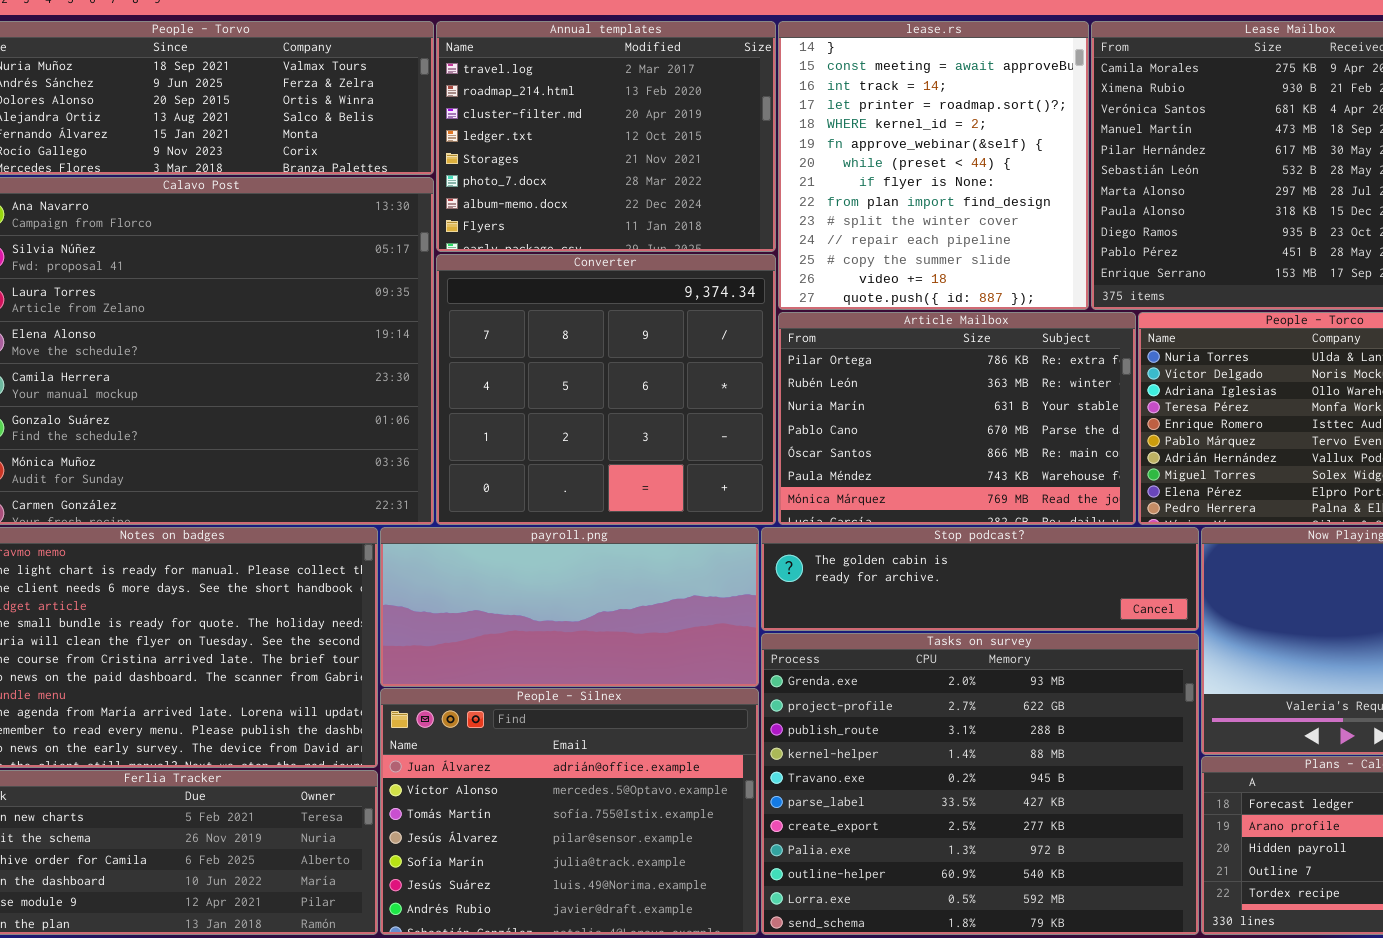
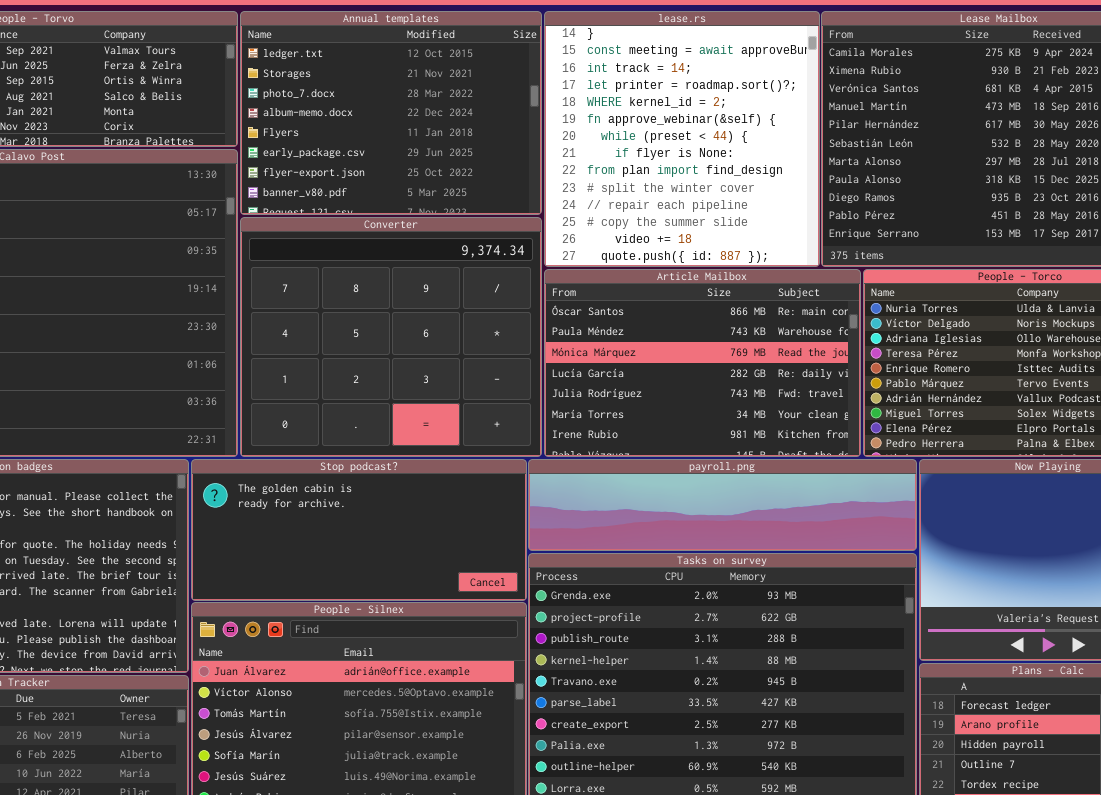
Annual templates: [436,21,776,252] -> [240,11,542,215], scrolled down 3 rows
Article Mailbox: [778,312,1136,525] -> [544,269,861,457], scrolled down 4 rows
payroll.png: [380,527,759,687] -> [528,459,917,551], moved, resized
Stop podcast?: [761,527,1199,631] -> [191,459,527,601], moved, resized

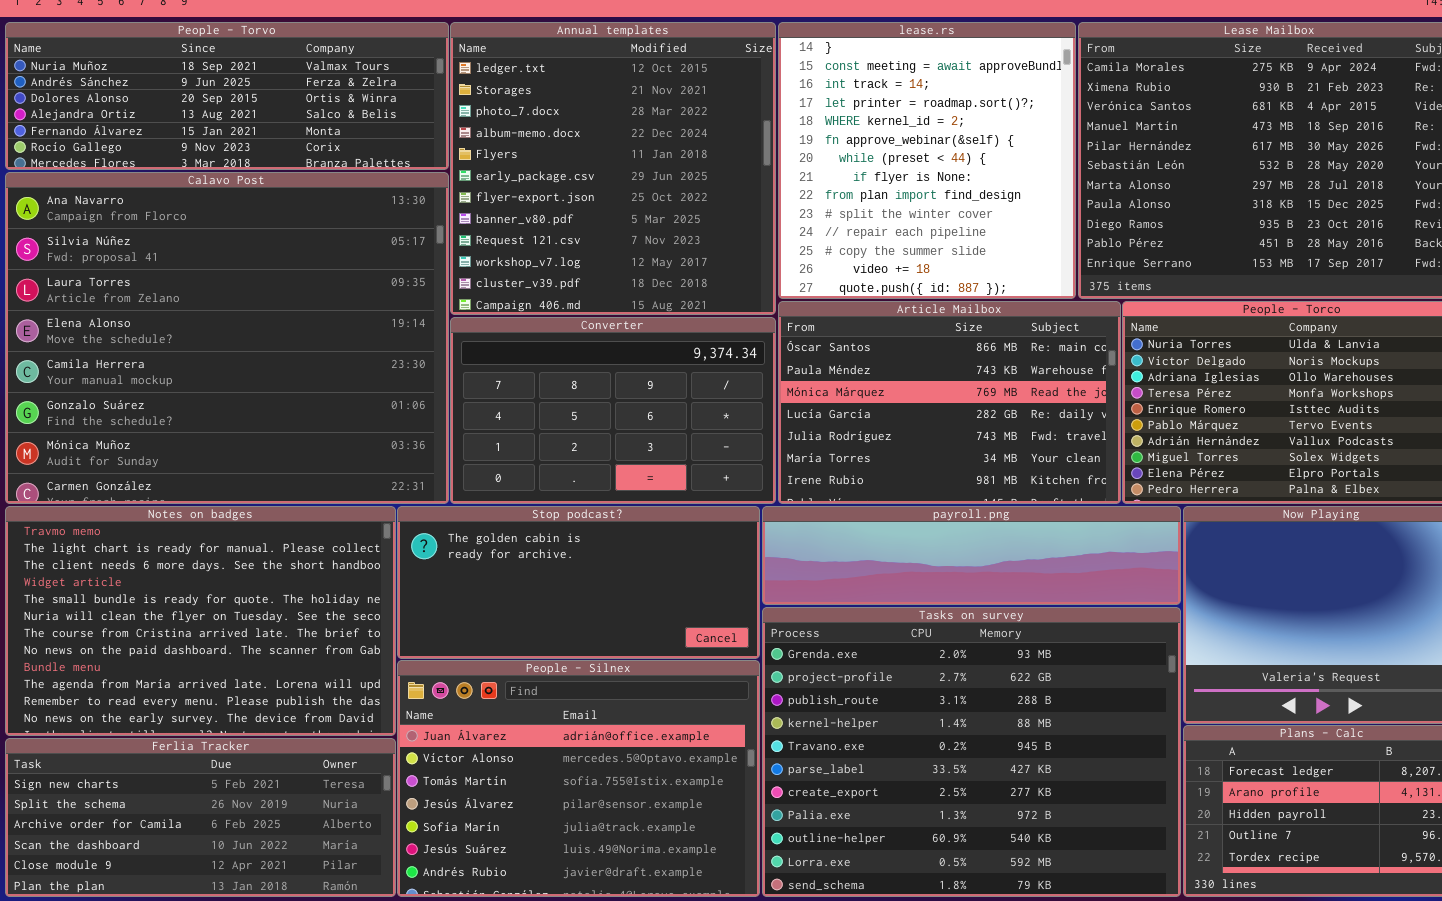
Annual templates: [240,11,542,215] -> [450,22,776,315], resized
Converter: [240,217,542,457] -> [450,317,776,504], resized

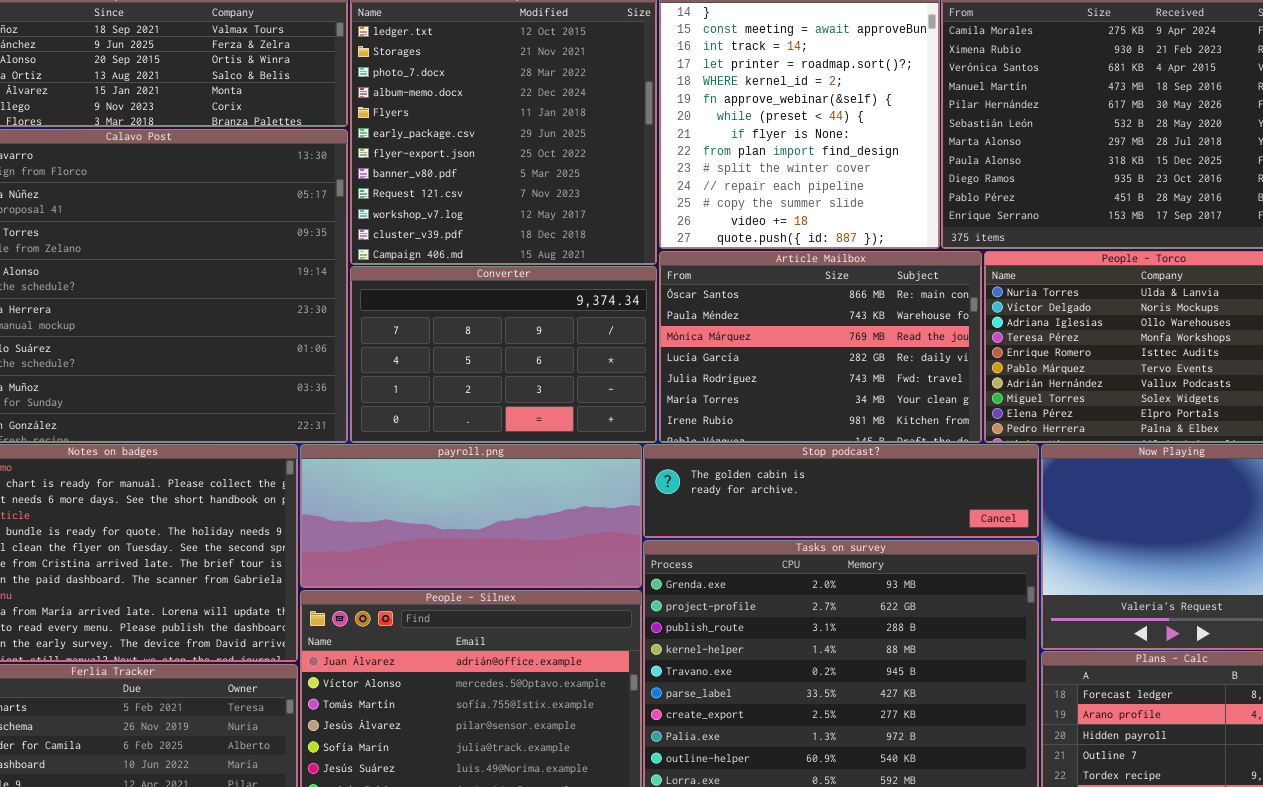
Stop podcast?: [397,506,760,659] -> [643,444,1039,538], moved, resized
payroll.png: [762,506,1181,605] -> [300,444,642,588], moved, resized

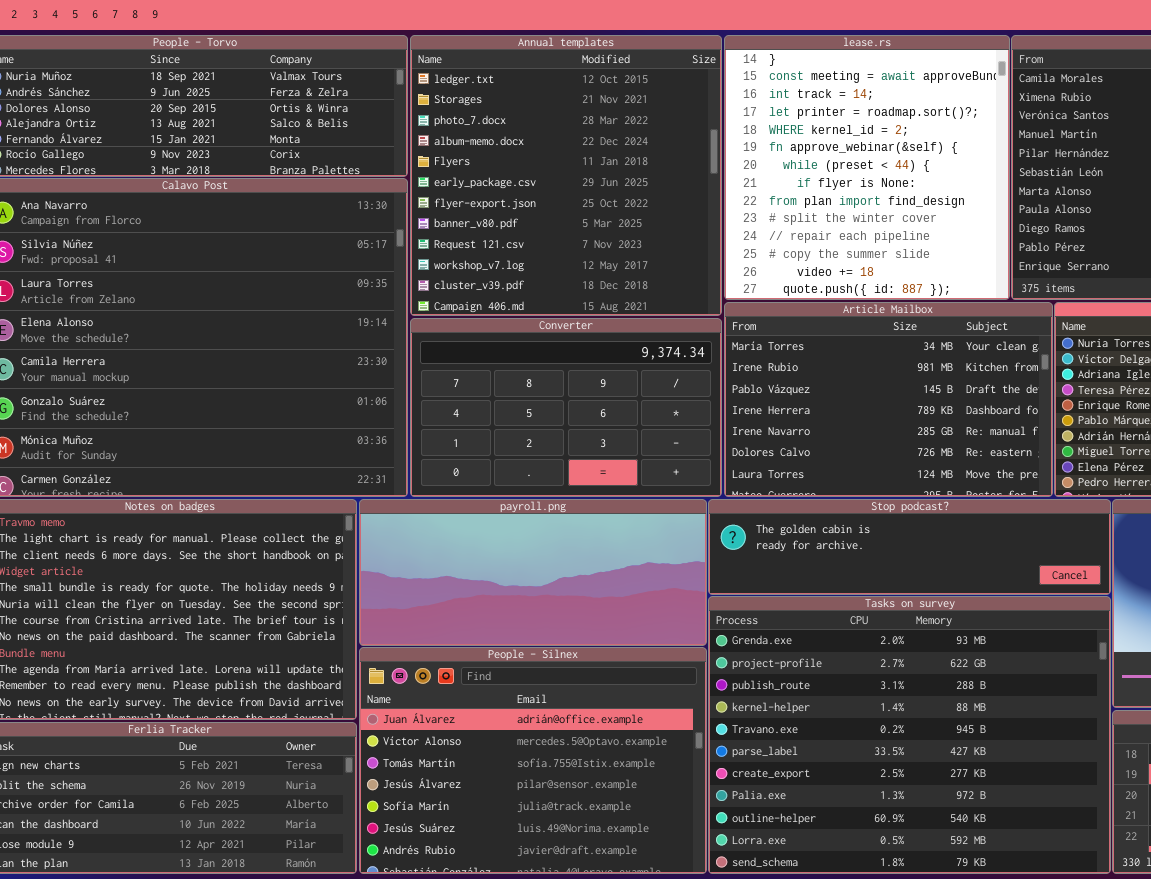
Article Mailbox: [659,251,982,443] -> [724,302,1053,497], scrolled down 5 rows

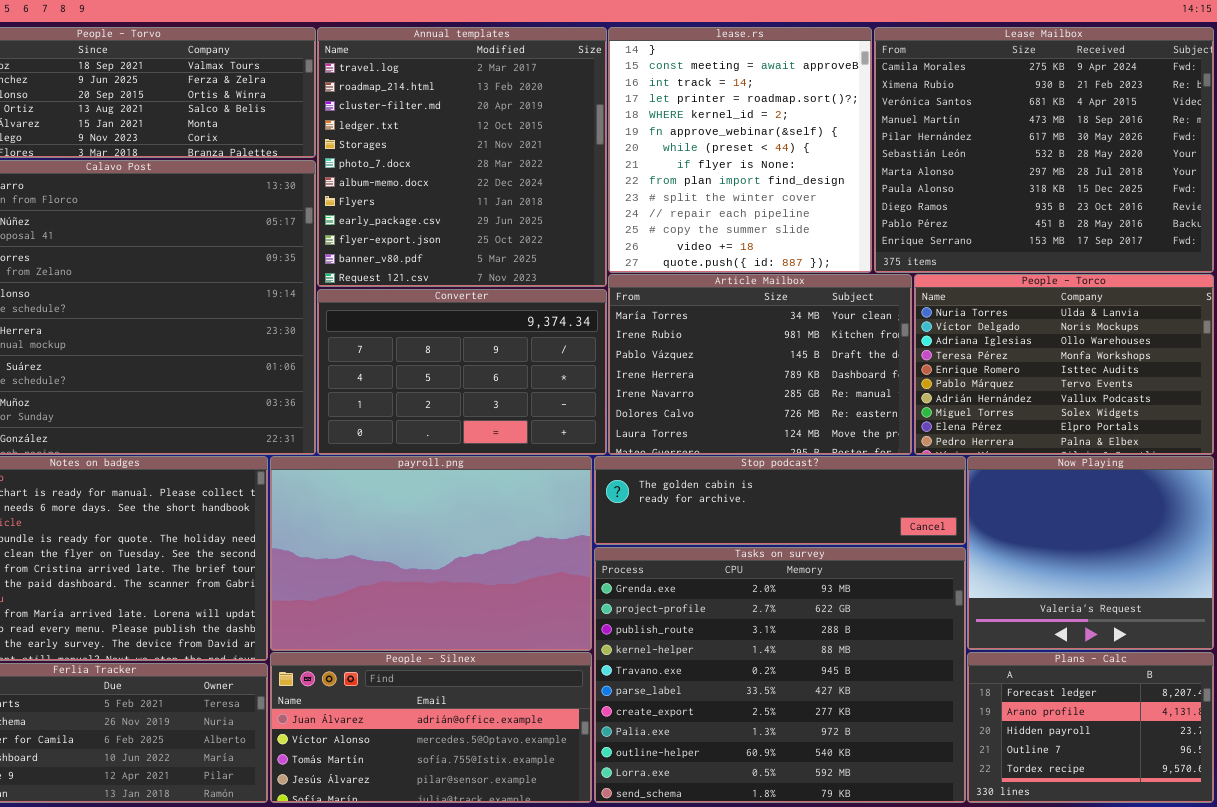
Annual templates: [410,35,722,316] -> [317,27,607,287], scrolled up 3 rows
payroll.png: [359,499,707,646] -> [270,456,592,651], resized
People - Silnex: [359,647,707,874] -> [270,652,592,803], resized

